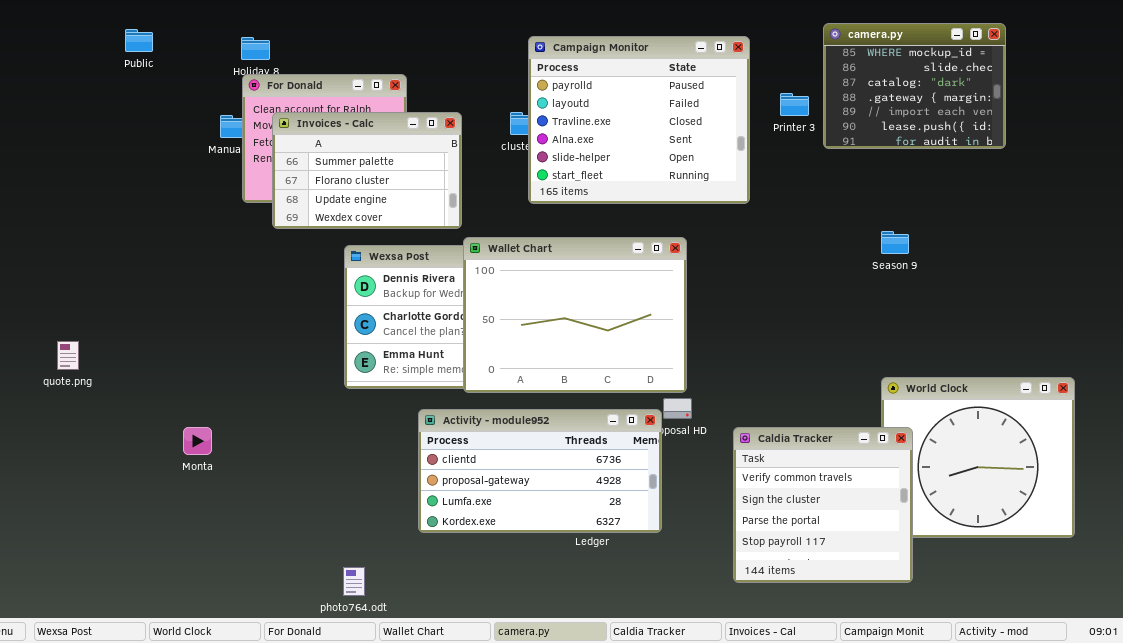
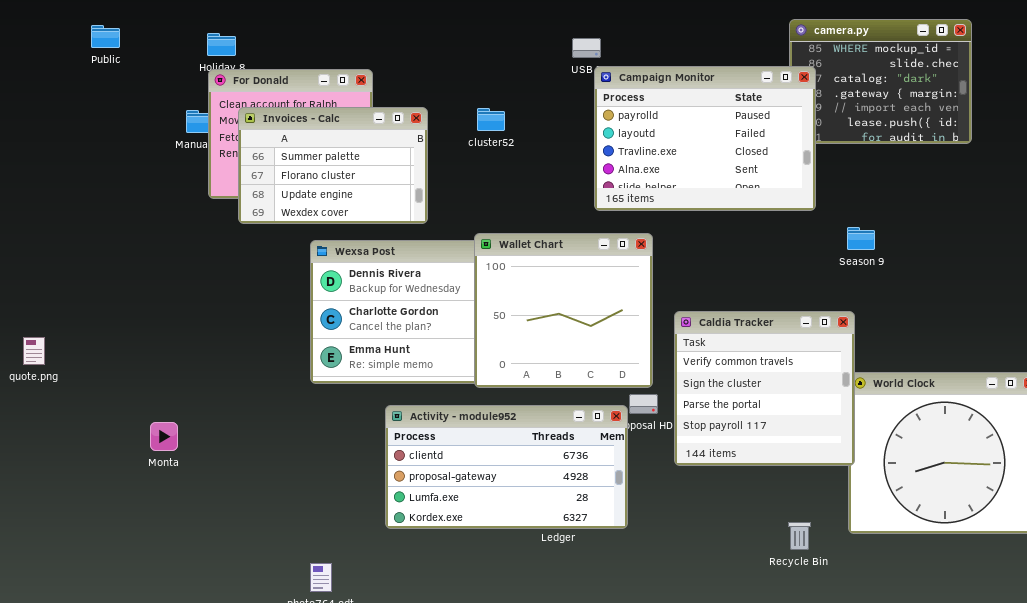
Campaign Monitor: [528,36,750,204] -> [594,66,816,211], moved, resized
Wallet Chart: [463,237,687,393] -> [474,233,653,388], resized
Caldia Tracker: [733,427,913,583] -> [674,311,855,466], moved

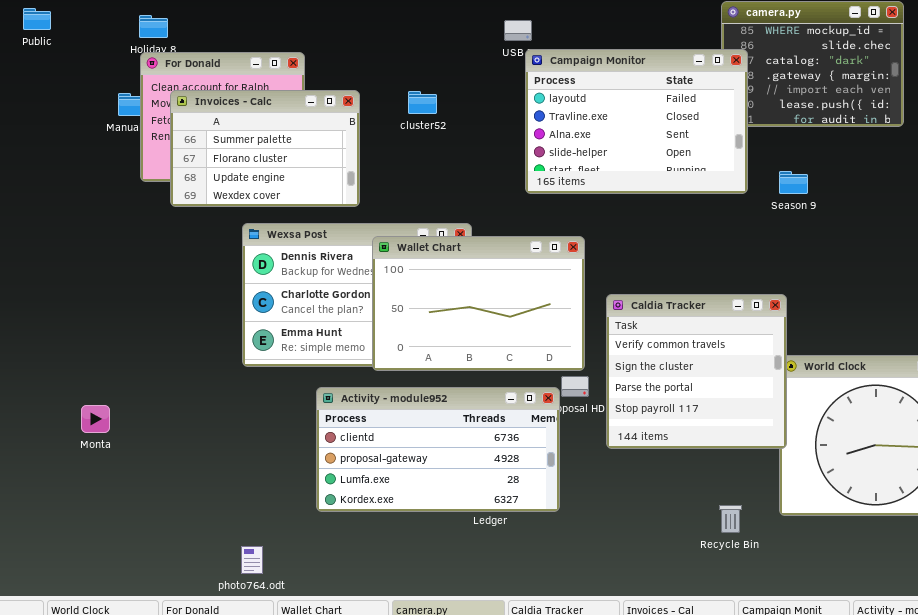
Campaign Monitor: [594,66,816,211] -> [525,49,748,194], scrolled down 1 row
Season 9: [847,227,875,250] -> [779,171,808,194], moved
Wallet Chart: [474,233,653,388] -> [372,236,585,371], resized

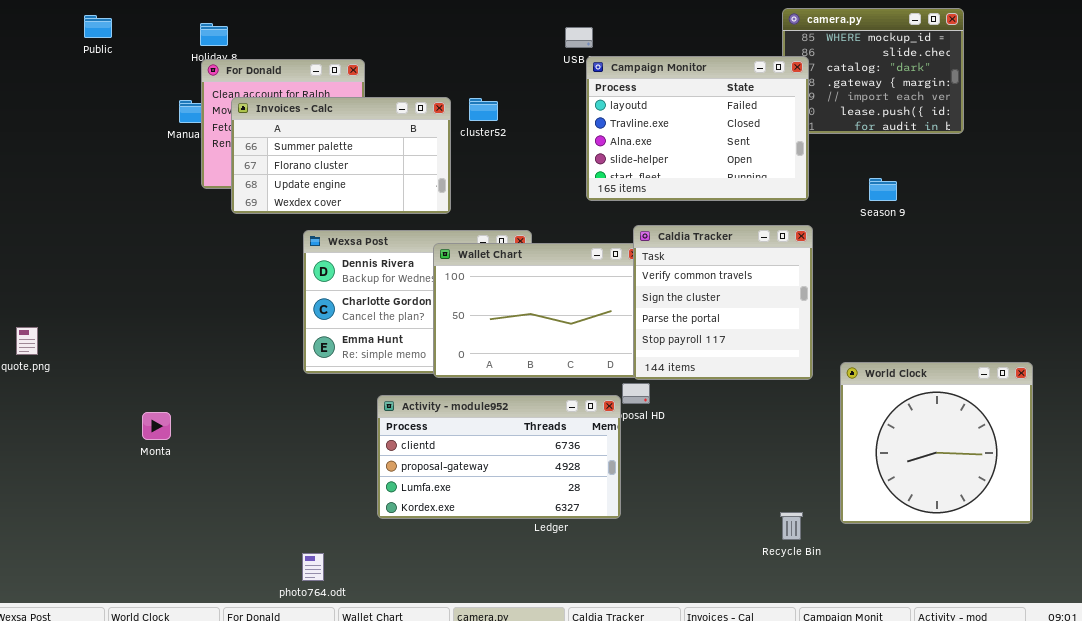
Invoices - Calc: [170,90,360,207] -> [231,97,451,214], resized
Season 9: [779,171,808,194] -> [869,178,897,201], moved
Caldia Tracker: [606,294,787,449] -> [633,225,813,380], moved

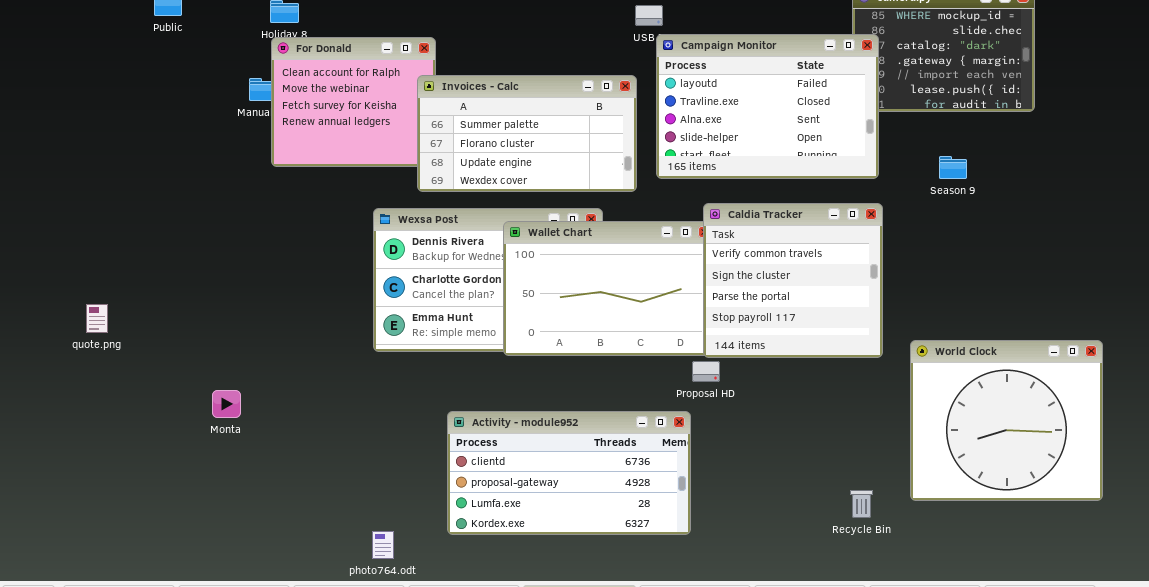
Invoices - Calc: [231,97,451,214] -> [417,75,637,192], moved
Activity - module952: [377,395,621,519] -> [447,411,691,535], moved

